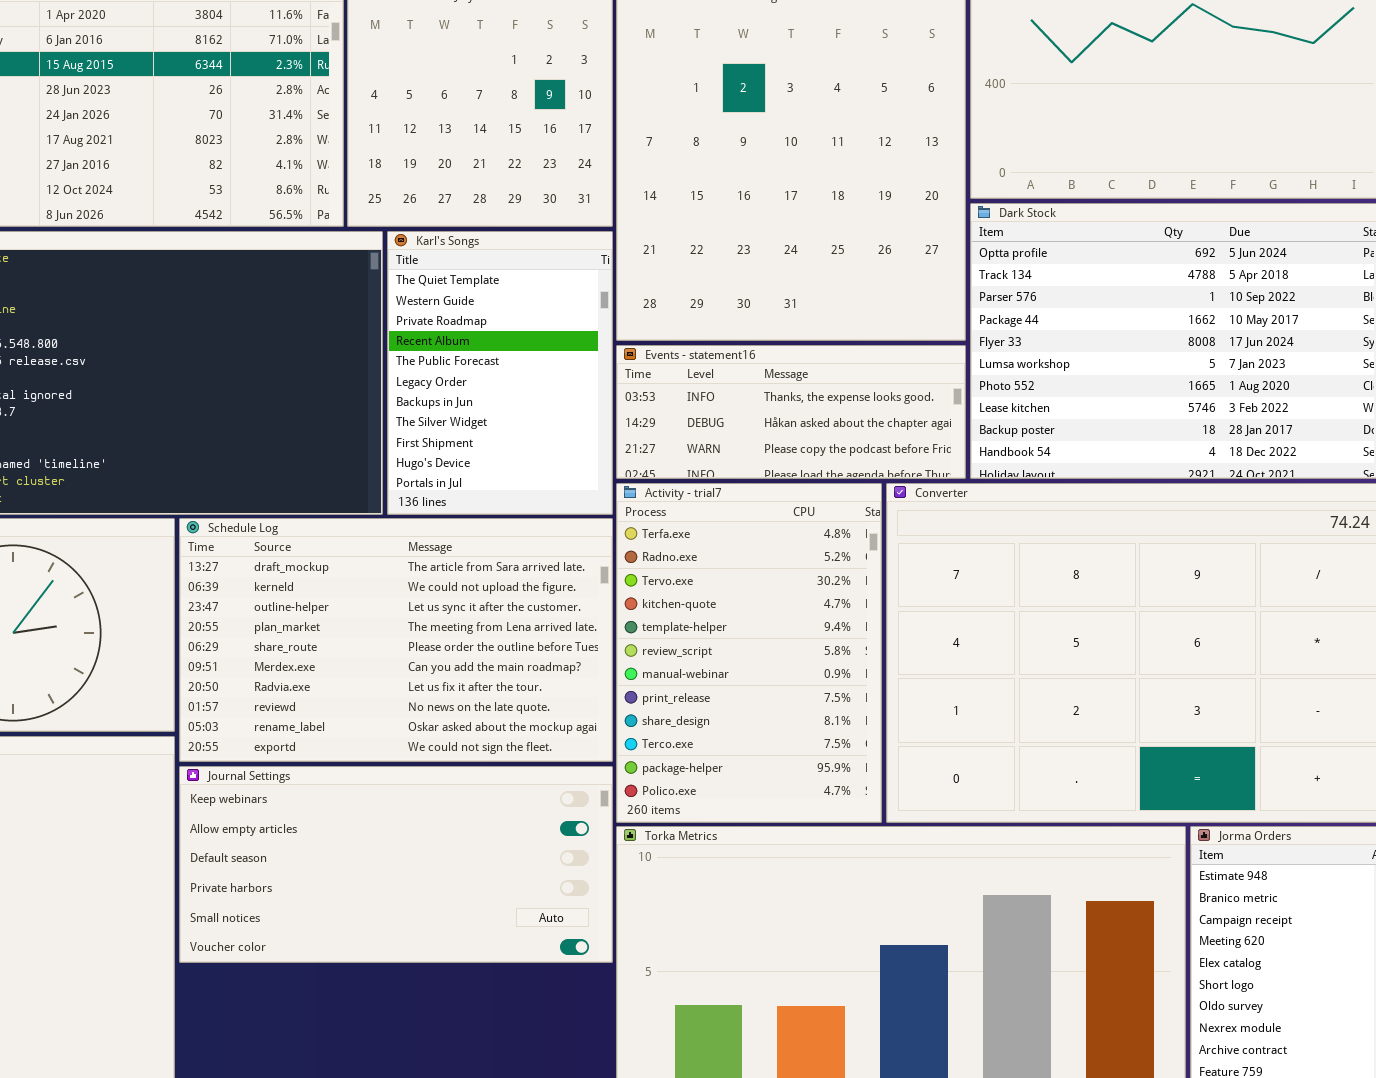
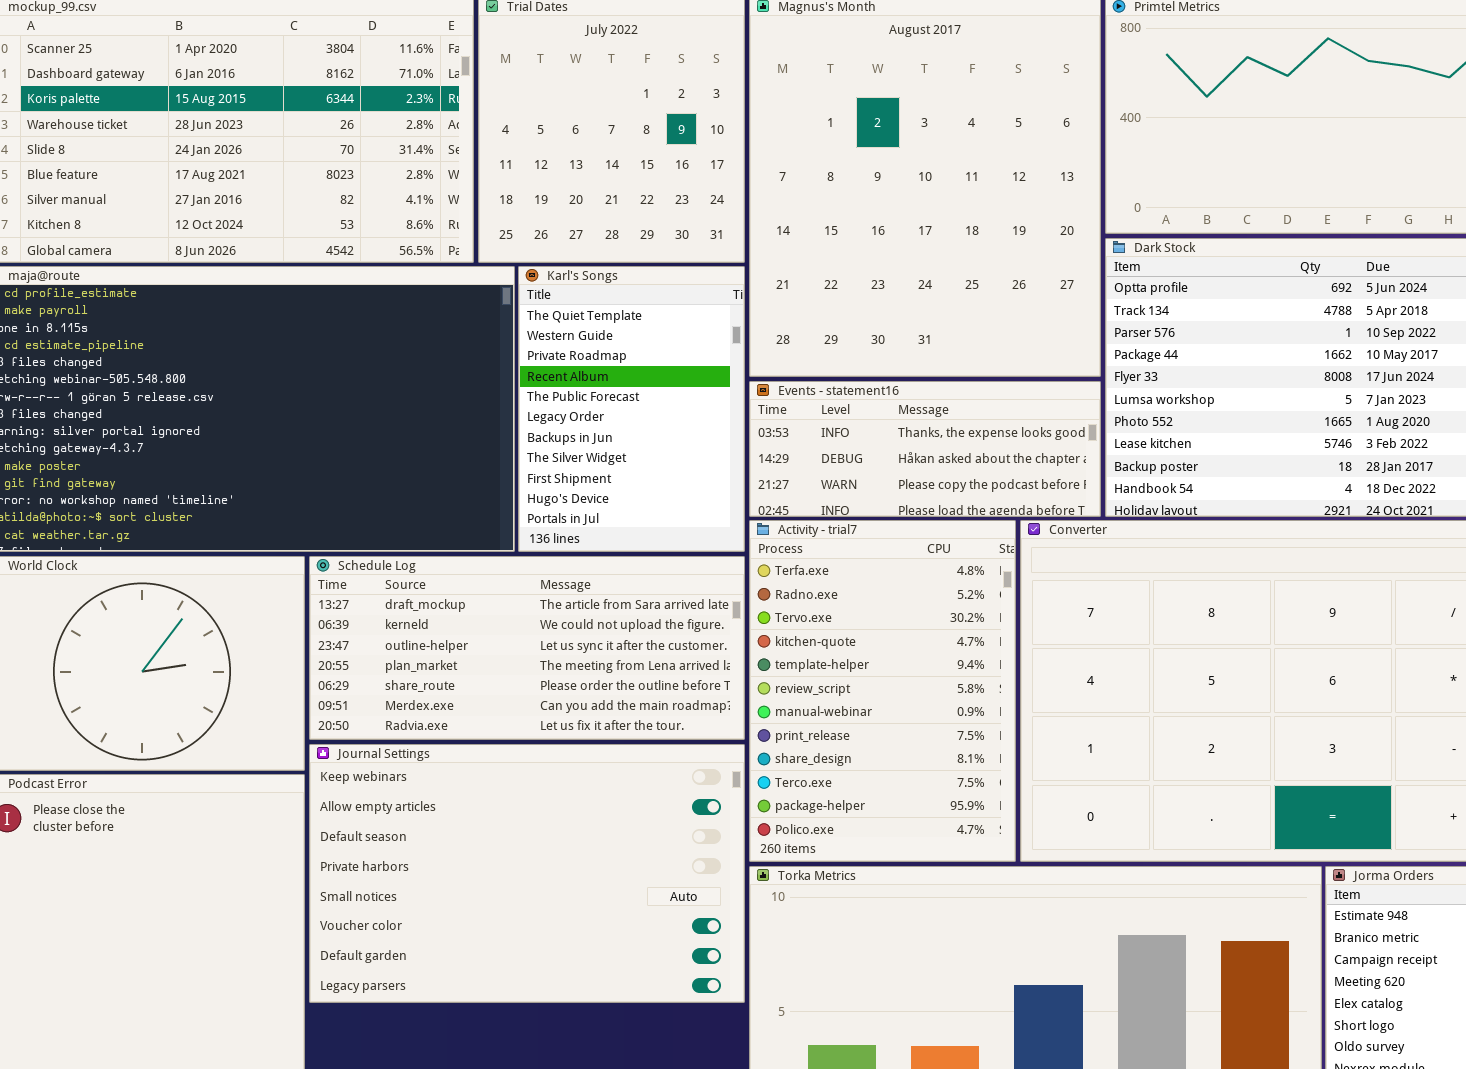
Schedule Log: [179,518,613,762] -> [309,556,745,740], resized
Journal Settings: [179,766,613,963] -> [309,744,745,1003], resized

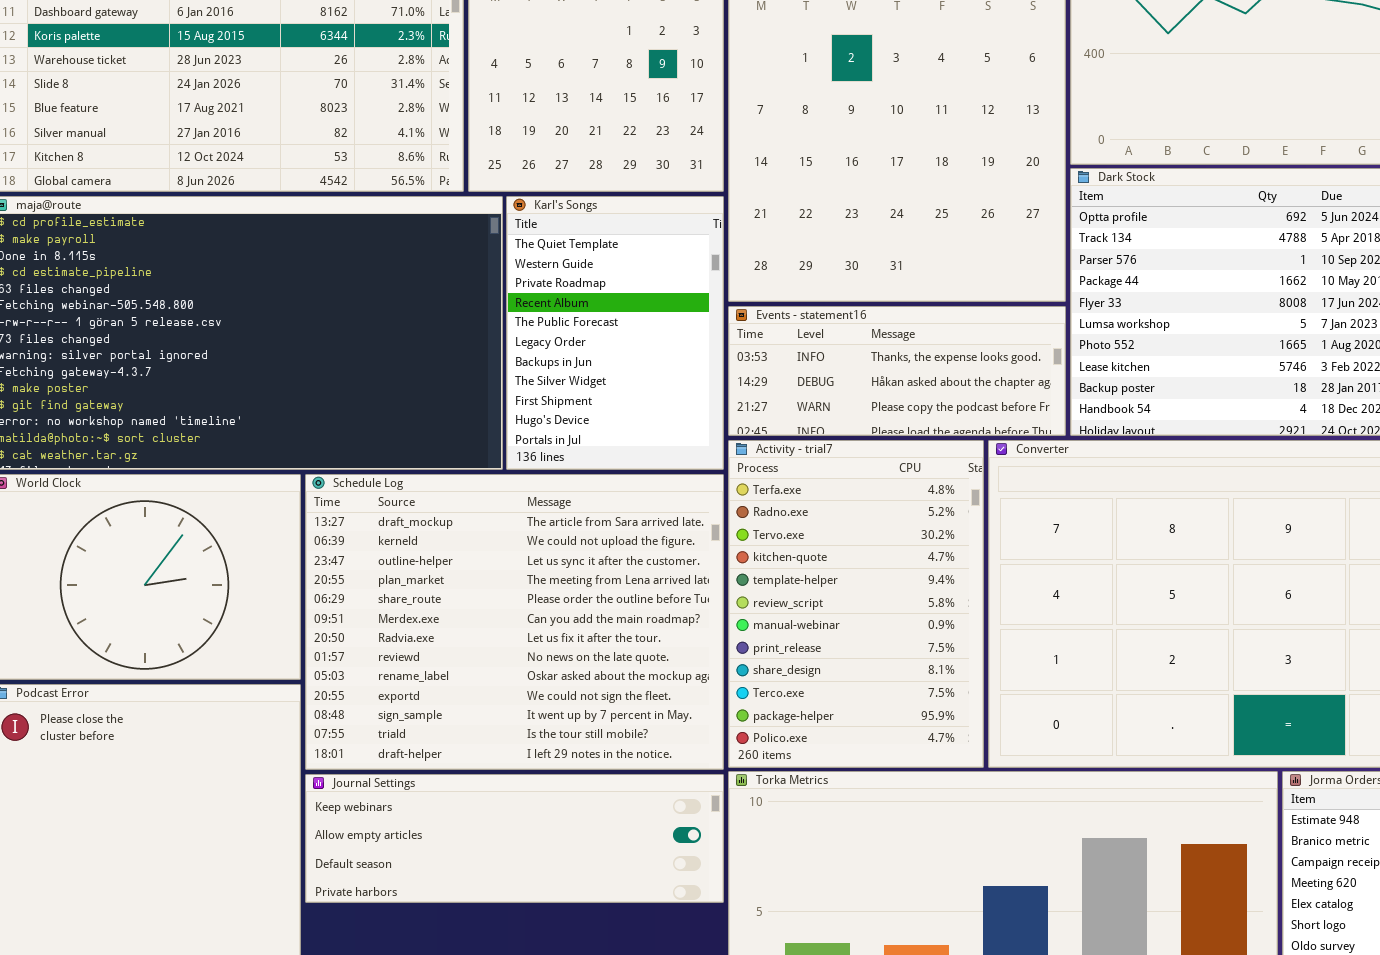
Schedule Log: [309,556,745,740] -> [305,474,724,770], resized
Journal Settings: [309,744,745,1003] -> [305,774,724,903], resized

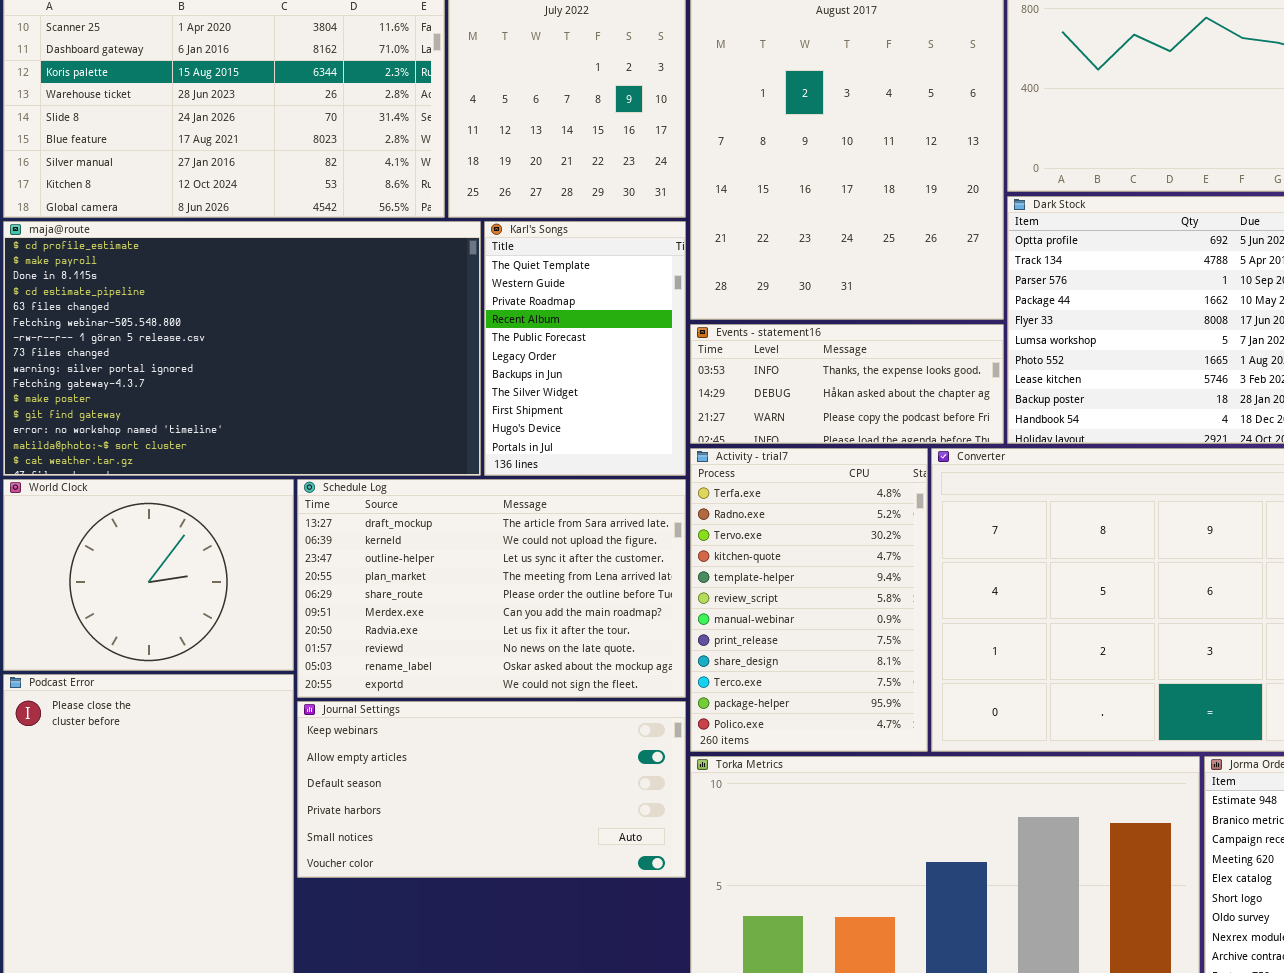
Schedule Log: [305,474,724,770] -> [297,479,686,698], resized
Journal Settings: [305,774,724,903] -> [297,701,686,878], resized

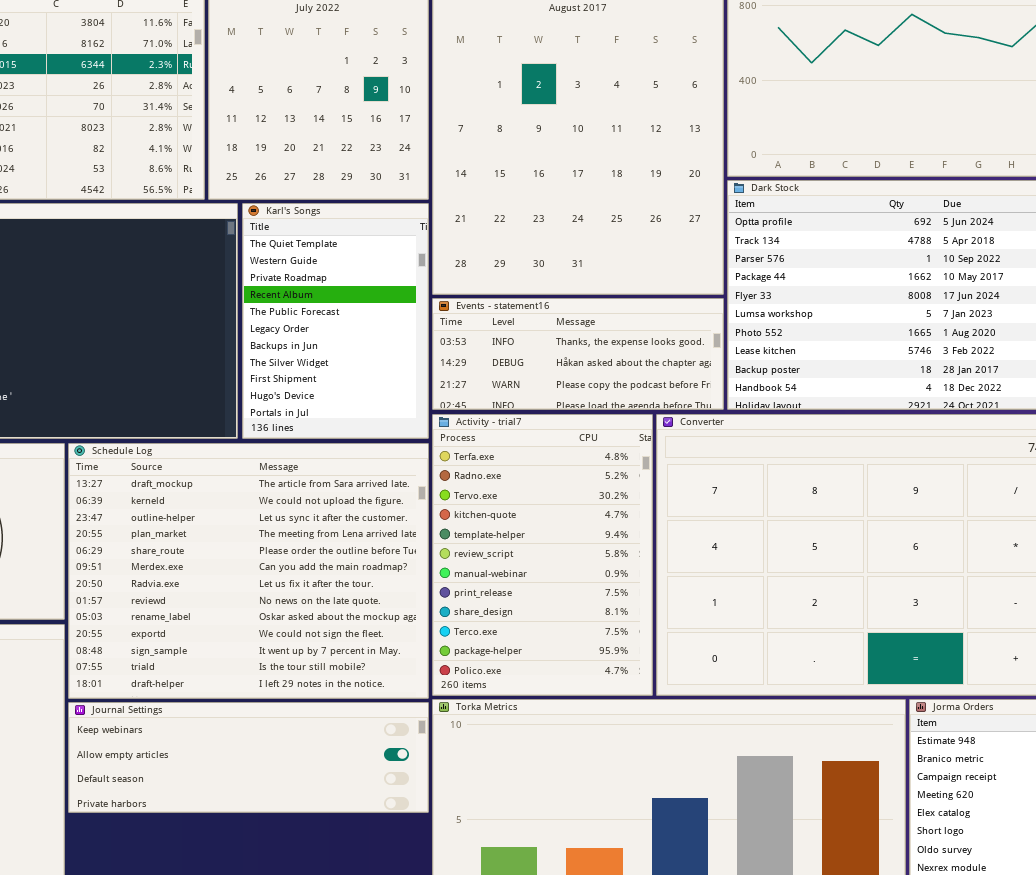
Schedule Log: [297,479,686,698] -> [68,443,429,699], resized
Journal Settings: [297,701,686,878] -> [68,702,429,813], resized

